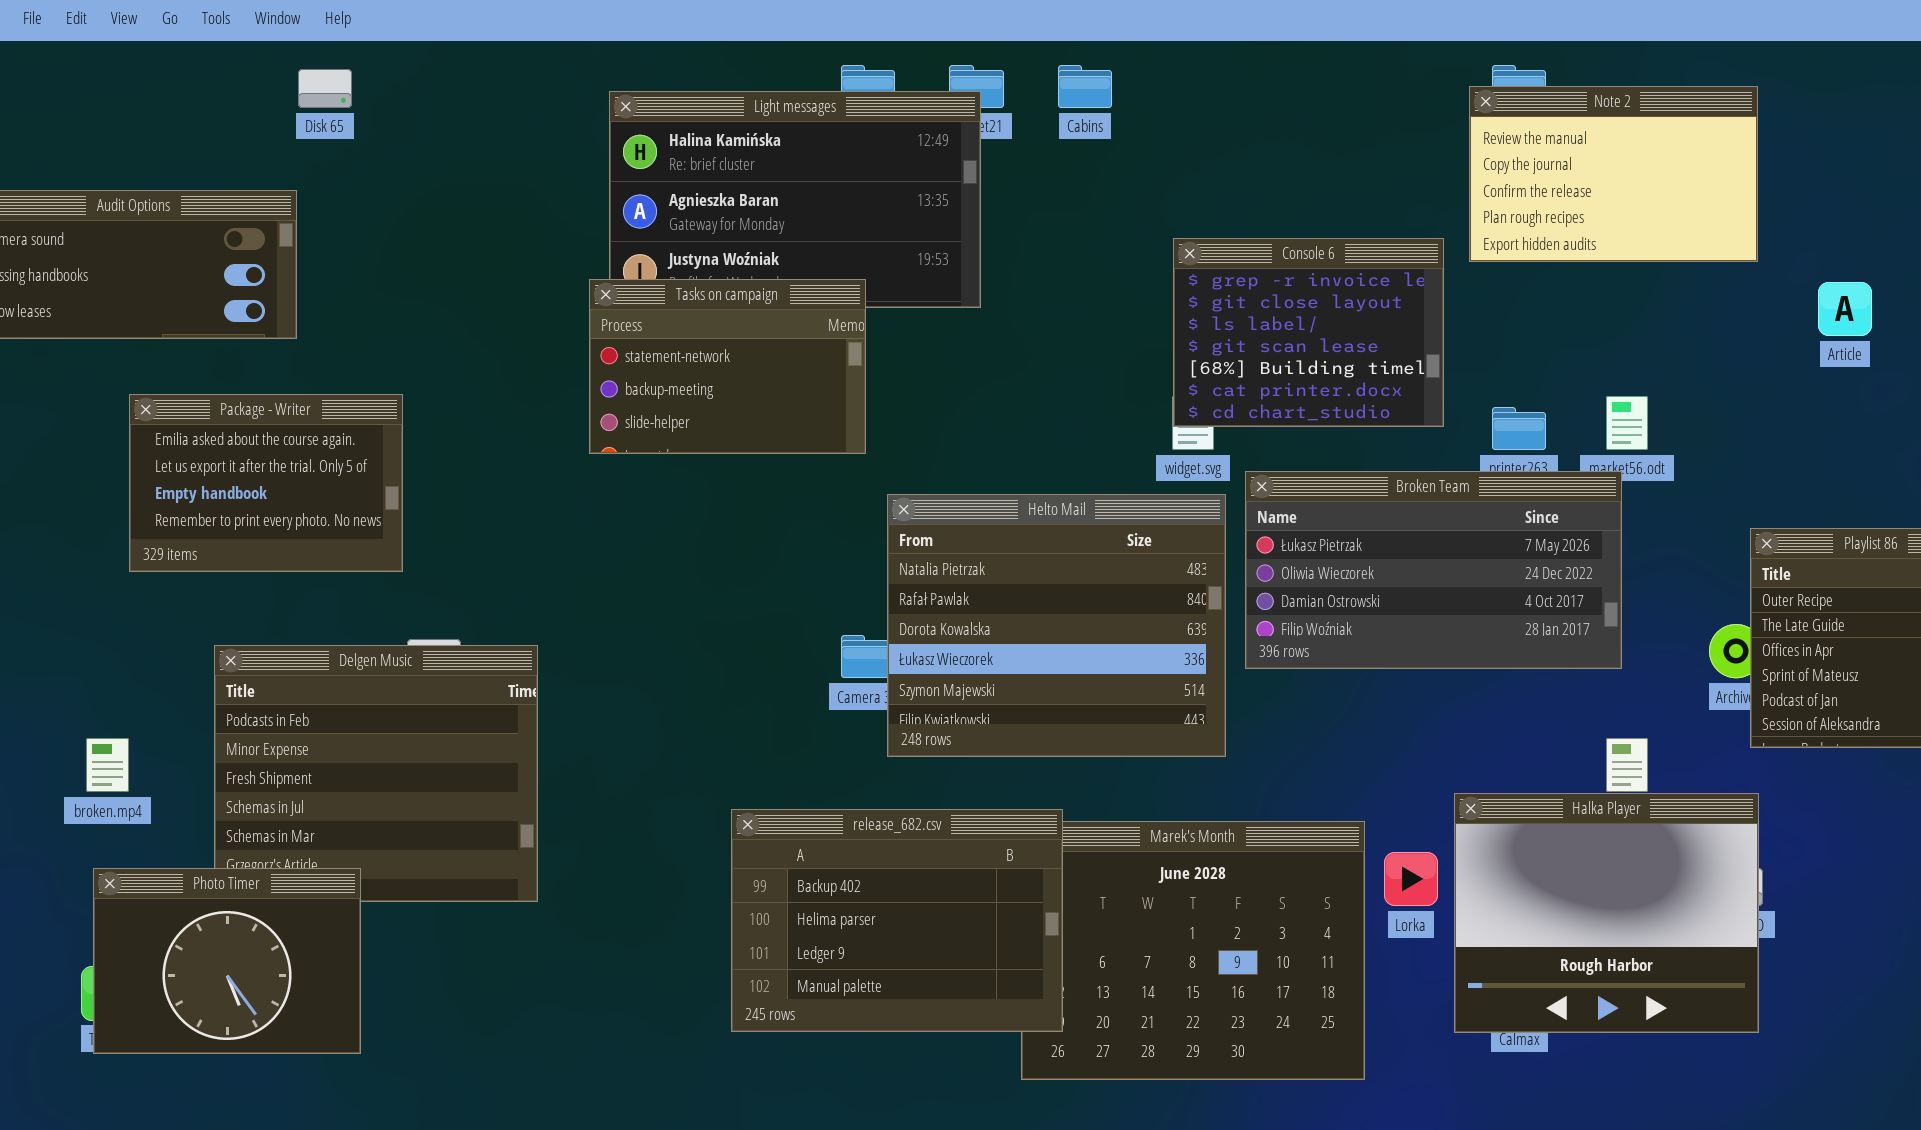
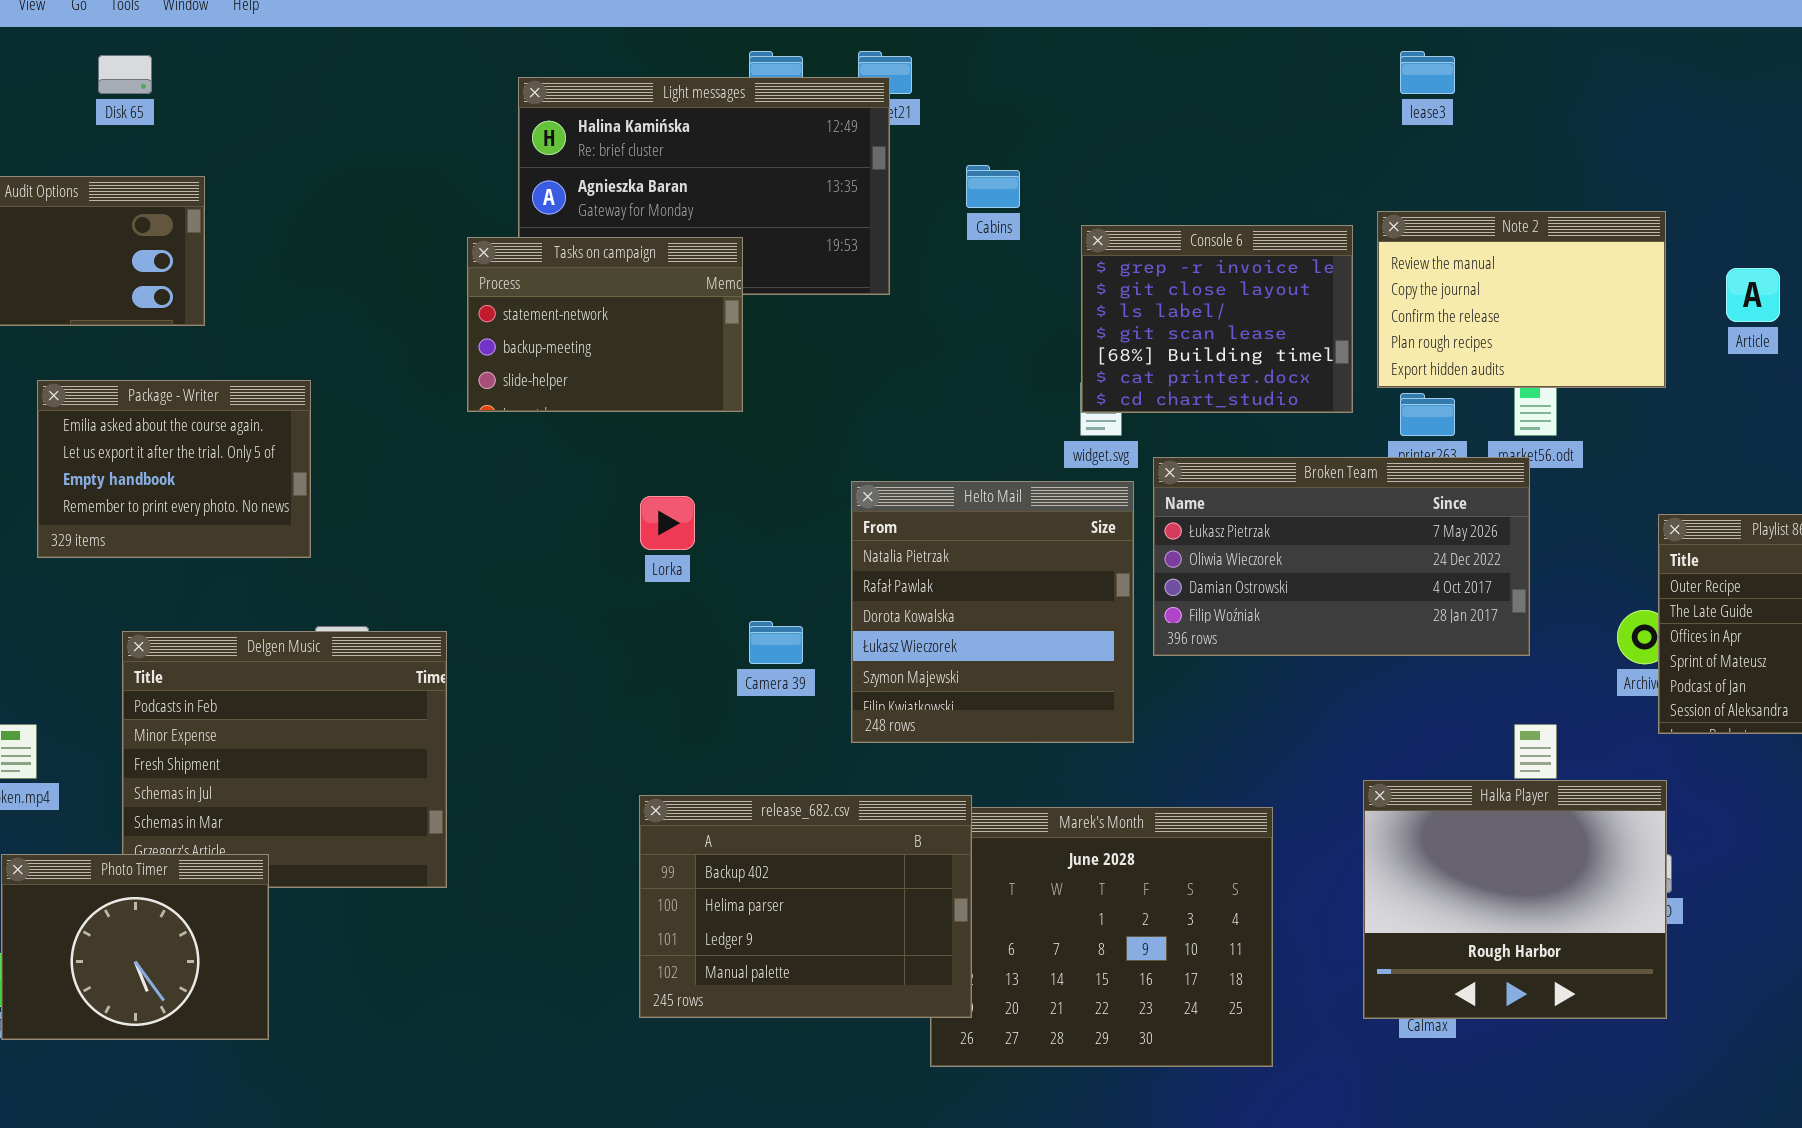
Cabins: [1058,65,1112,108] -> [966,165,1020,208], moved
Disk 65: [298,69,352,108] -> [98,55,152,94], moved
Note 2: [1469,86,1758,262] -> [1377,211,1666,388], moved
Tasks on campaign: [589,279,866,454] -> [467,237,743,412], moved
Helto Mail: [887,494,1226,757] -> [851,481,1134,743], resized
Lorka: [1384,852,1438,906] -> [640,496,695,550], moved

